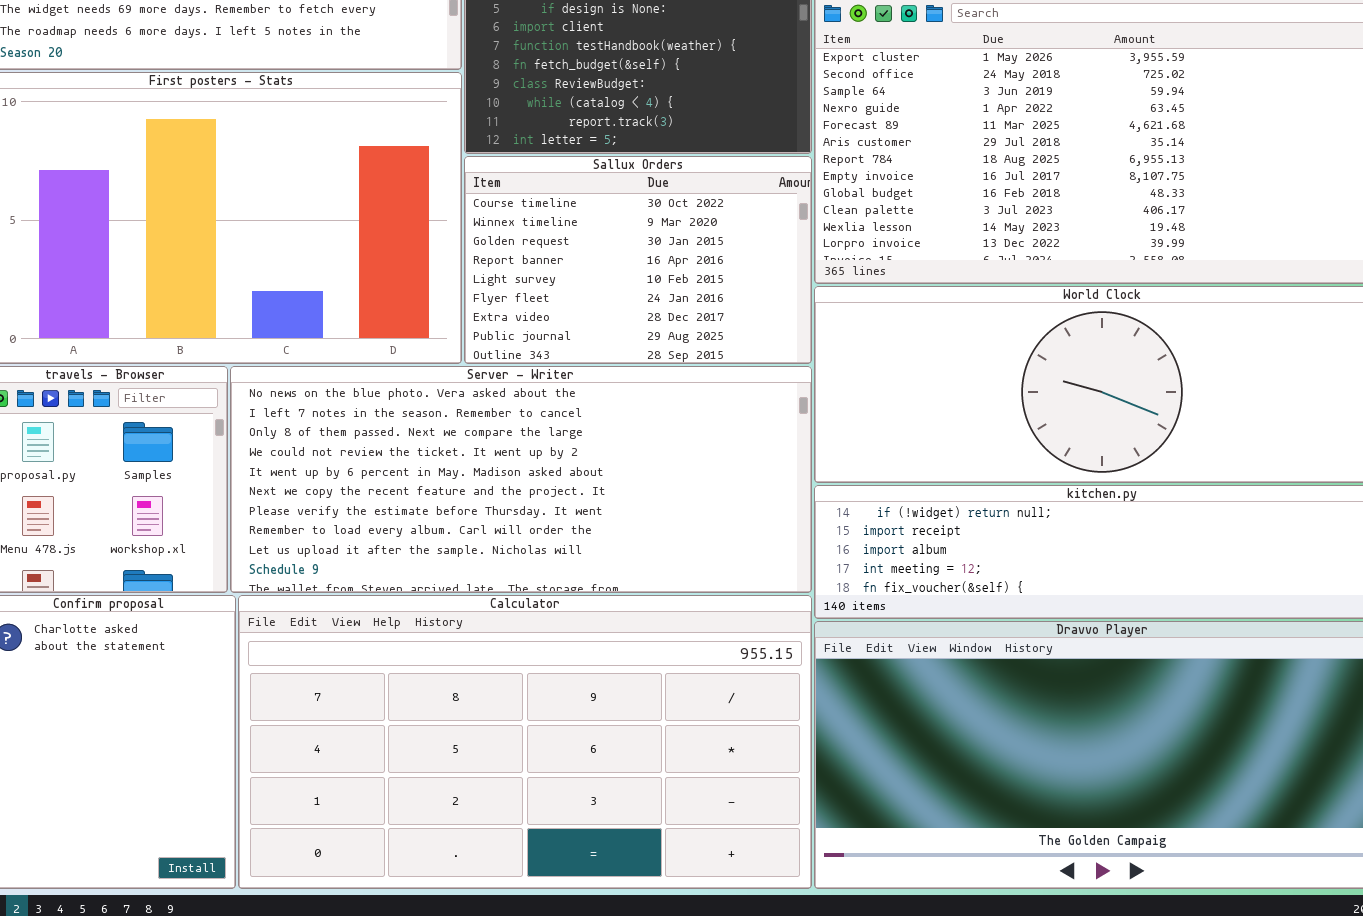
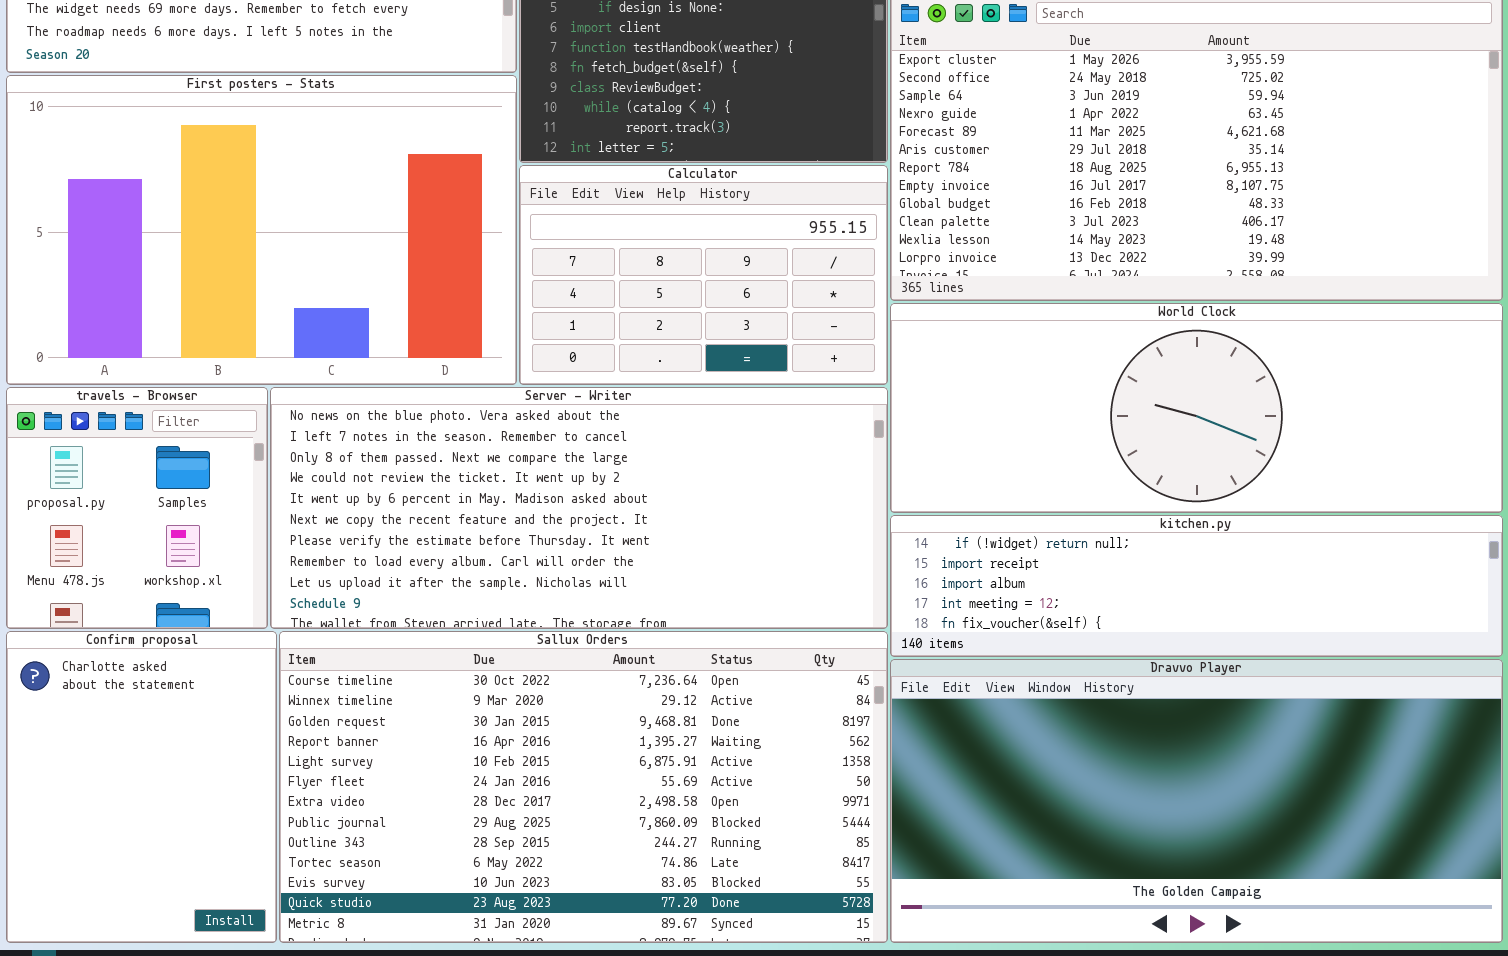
Sallux Orders: [464,156,812,364] -> [279,631,888,943], moved, resized
Calculator: [238,595,812,889] -> [519,165,888,385], moved, resized

